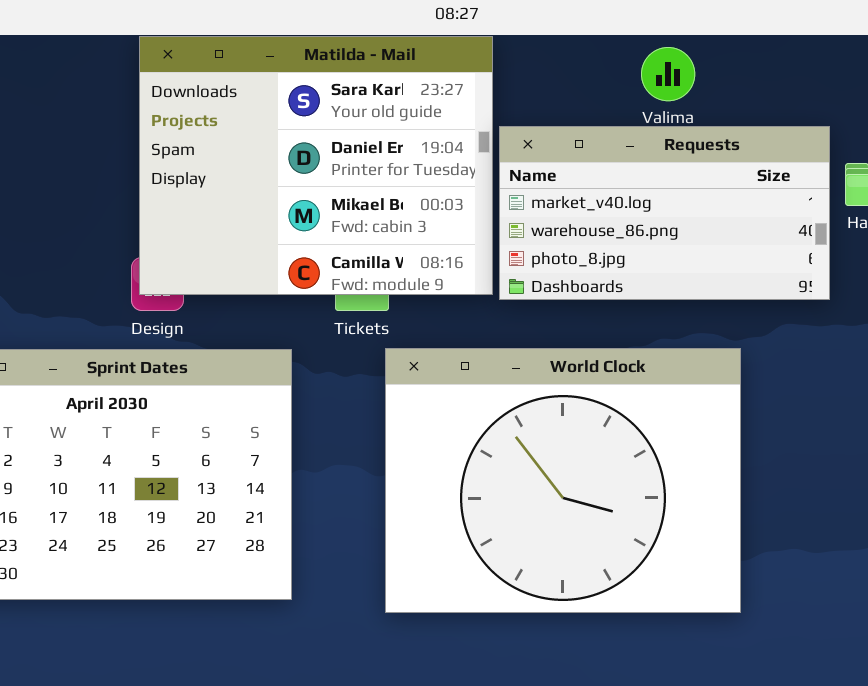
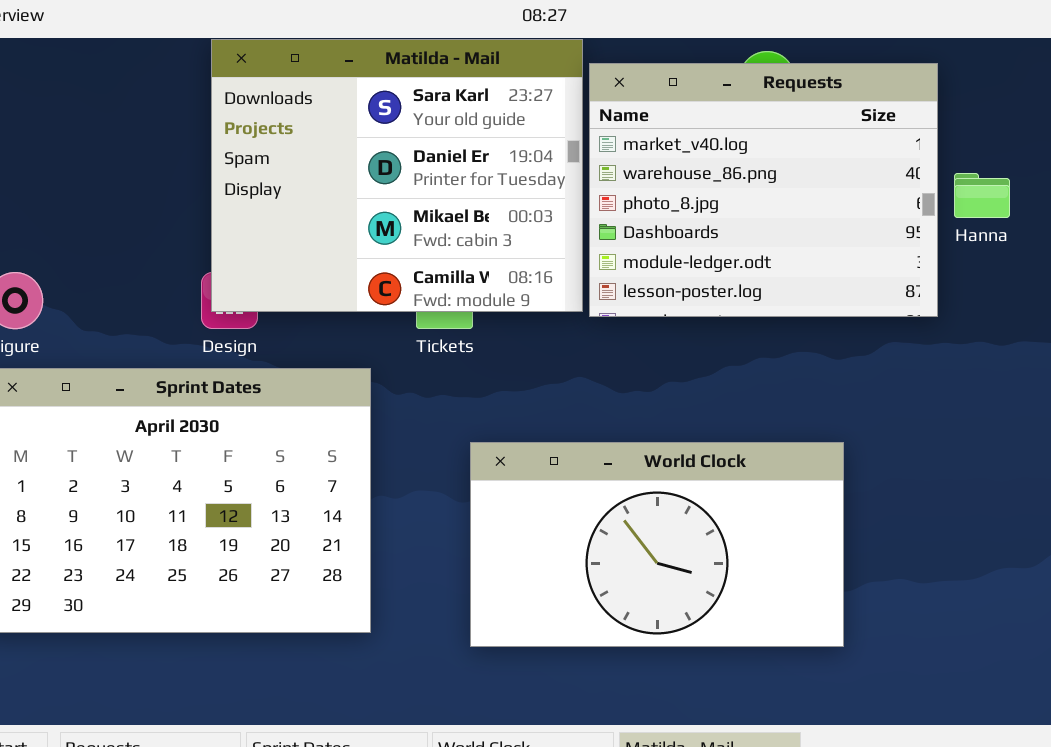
Requests: [499,126,830,300] -> [589,63,938,317], resized
World Clock: [385,348,741,613] -> [470,442,844,647], resized

